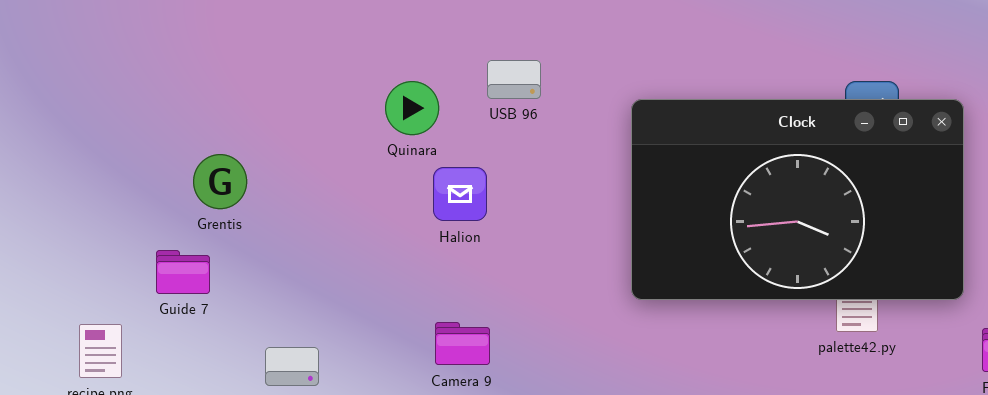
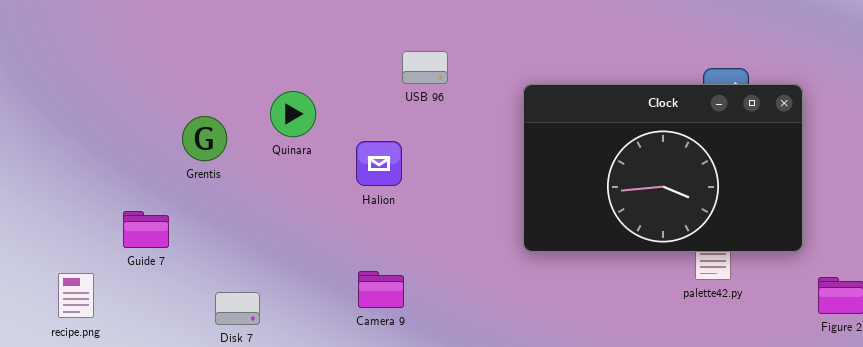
Quinara: [385,81,439,135] -> [270,91,316,137], moved
Grentis: [193,154,247,209] -> [182,116,227,161], moved

